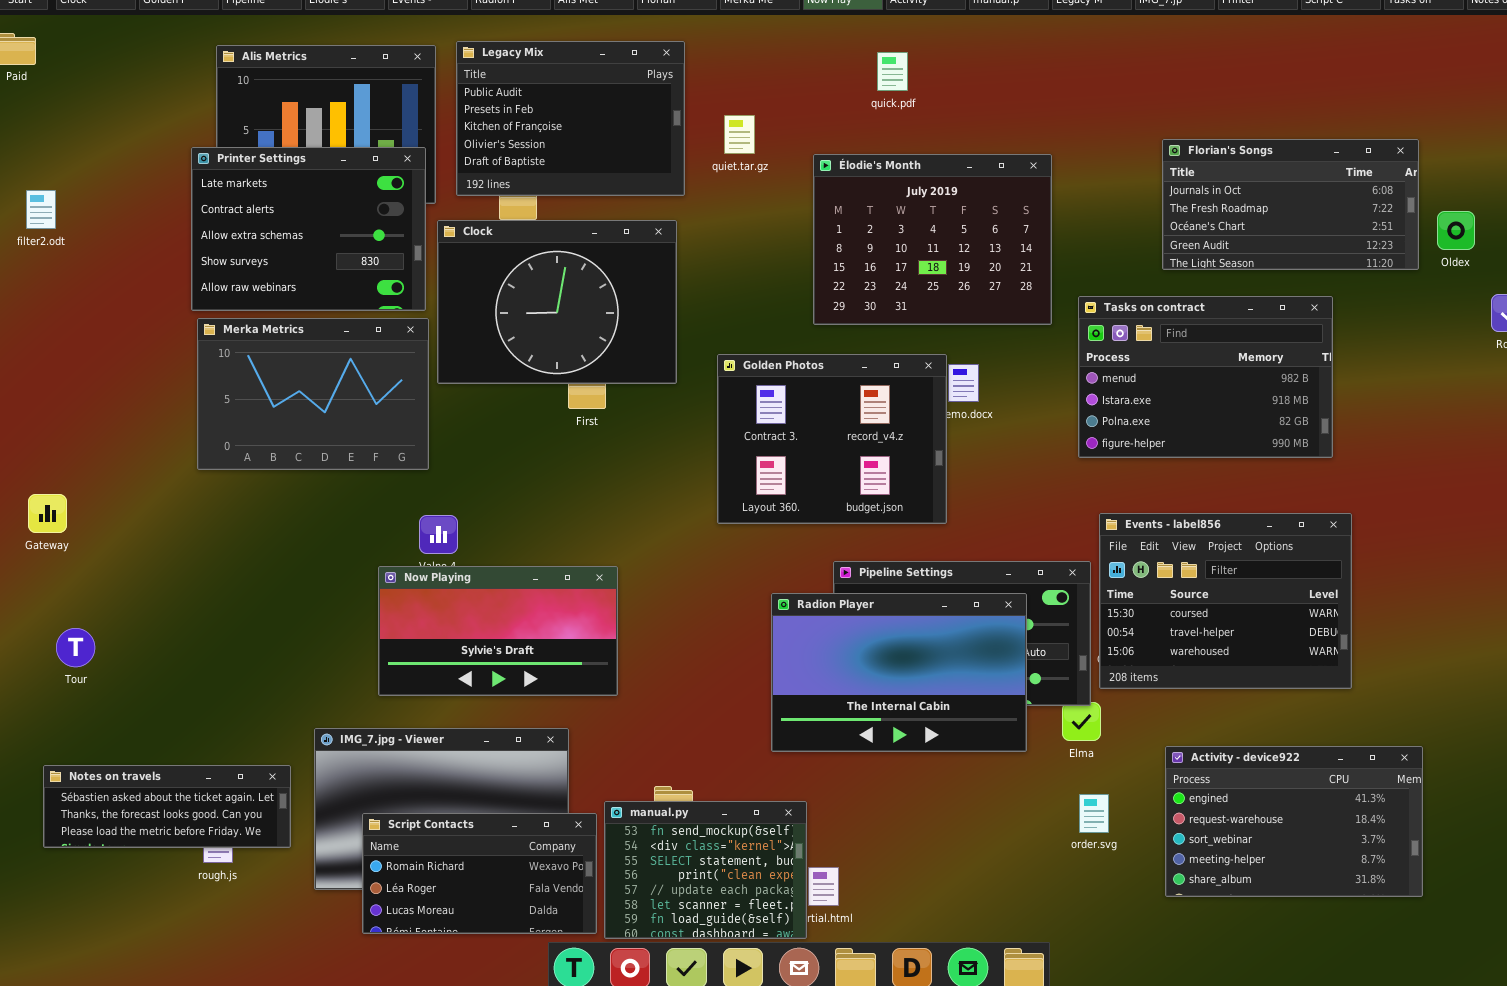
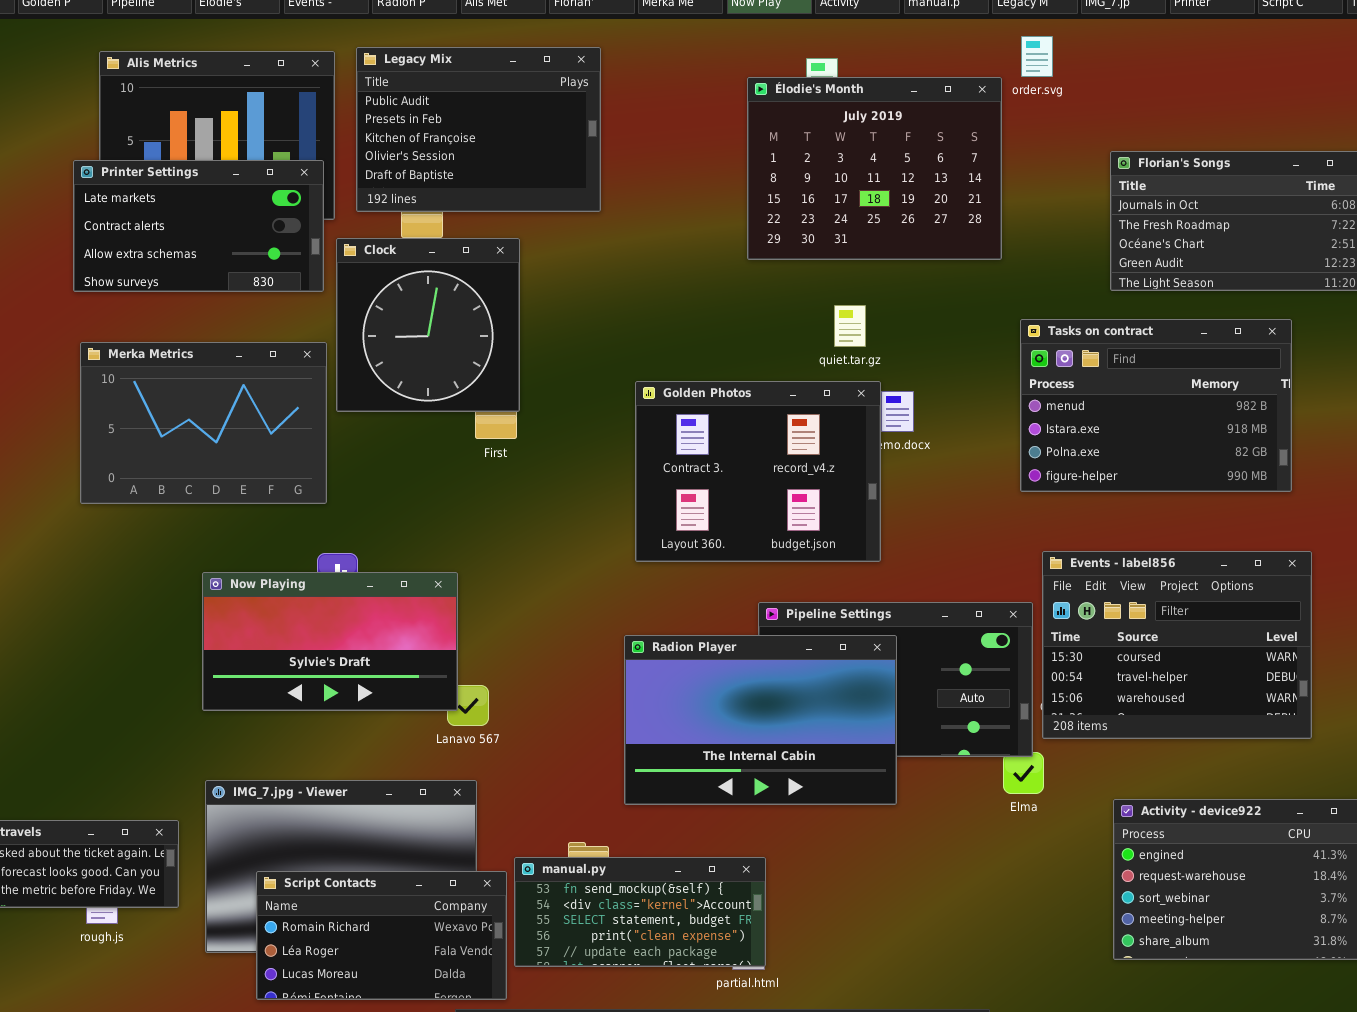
quiet.tar.gz: [724,115,755,154] -> [834,305,866,347], moved
Printer Settings: [191,147,426,311] -> [73,160,324,292], resized
Élodie's Month: [813,154,1052,325] -> [747,77,1002,260], moved
Clock: [437,220,677,384] -> [336,238,520,412], resized
Now Playing: [378,566,618,696] -> [202,572,458,711], moved
Radion Player: [771,593,1027,752] -> [624,635,897,805], moved
order.svg: [1079,794,1109,833] -> [1021,36,1053,77], moved
manual.py: [604,801,807,939] -> [514,857,766,967], resized

